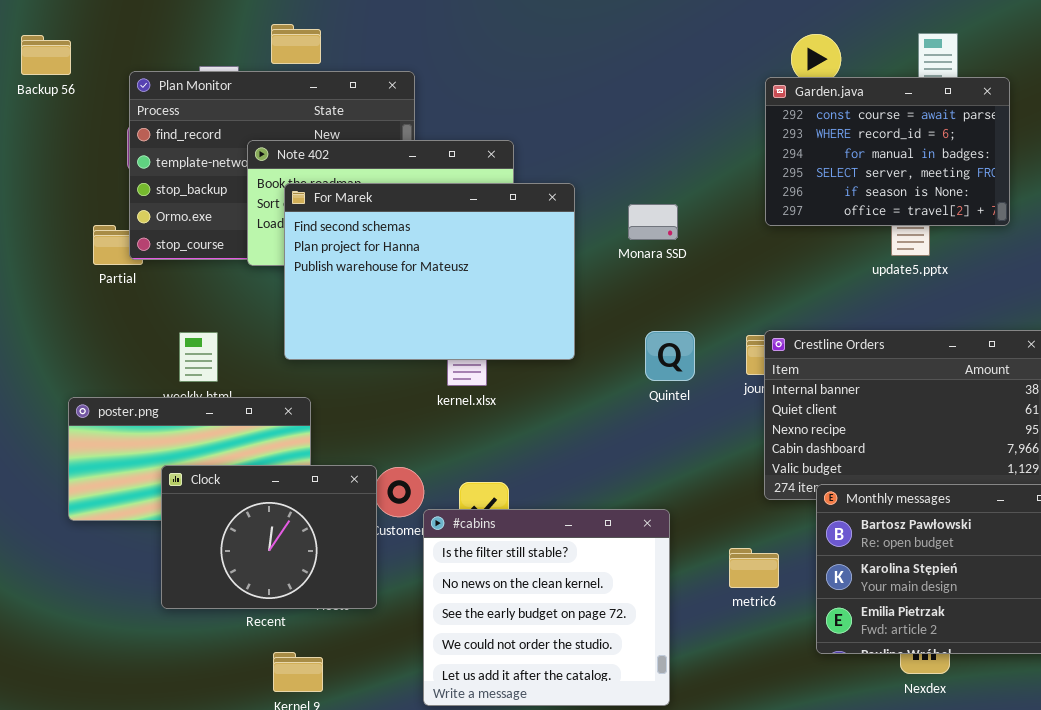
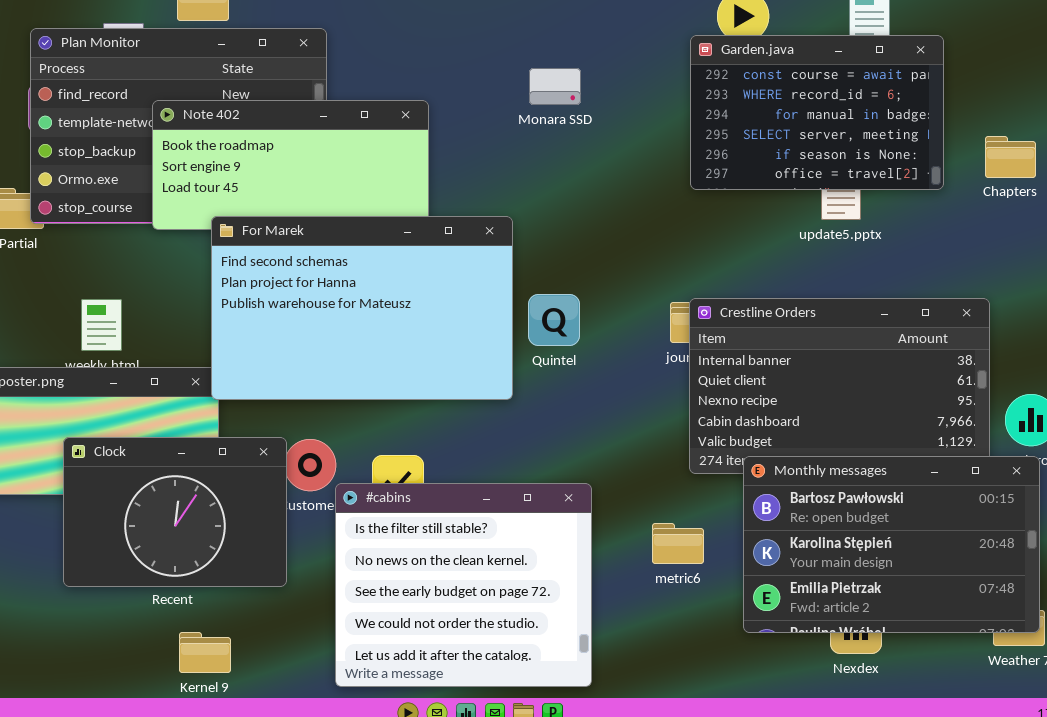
For Marek: [284,183,575,360] -> [211,216,513,400], moved
Monara SSD: [628,204,678,240] -> [529,68,581,105], moved
Quintel: [645,331,695,381] -> [528,294,580,346], moved

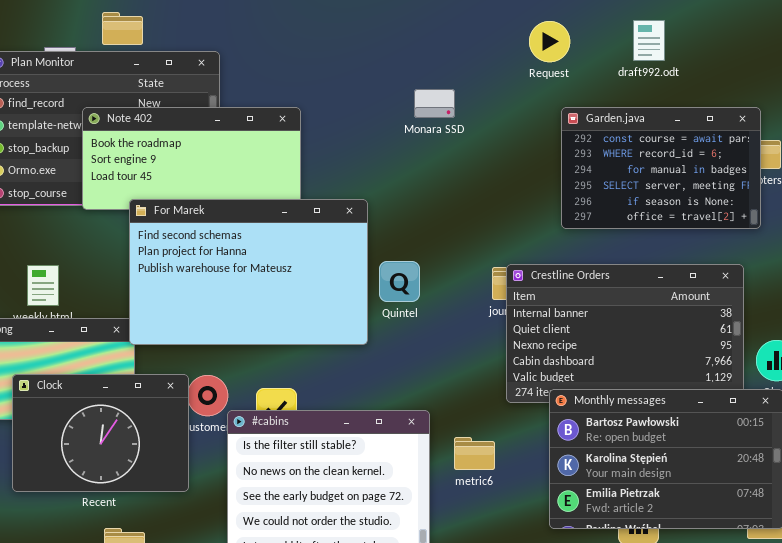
Garden.java: [690,35,944,190] -> [561,107,761,229], moved
Monara SSD: [529,68,581,105] -> [414,89,455,118], moved
metric6: [652,523,704,564] -> [454,437,495,470], moved

